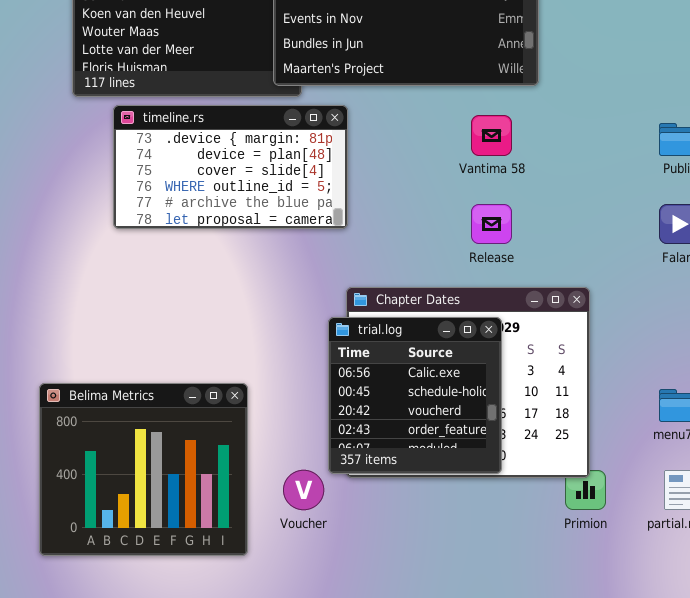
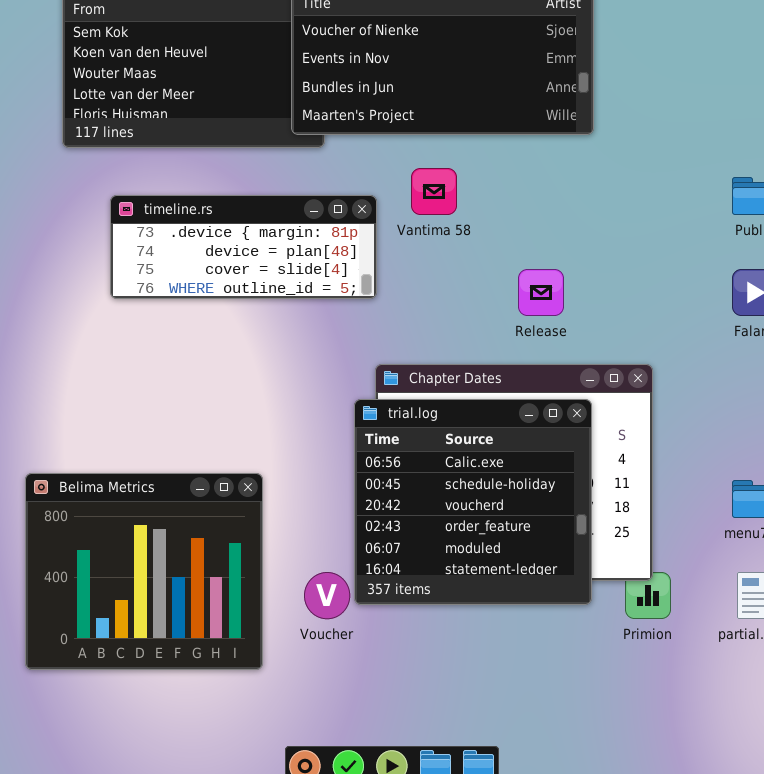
timeline.rs: [113,105,348,229] -> [110,195,377,299], resized
Vantima 58: [471,115,512,156] -> [411,168,457,215], moved
trial.log: [328,317,502,474] -> [354,399,592,605], resized

